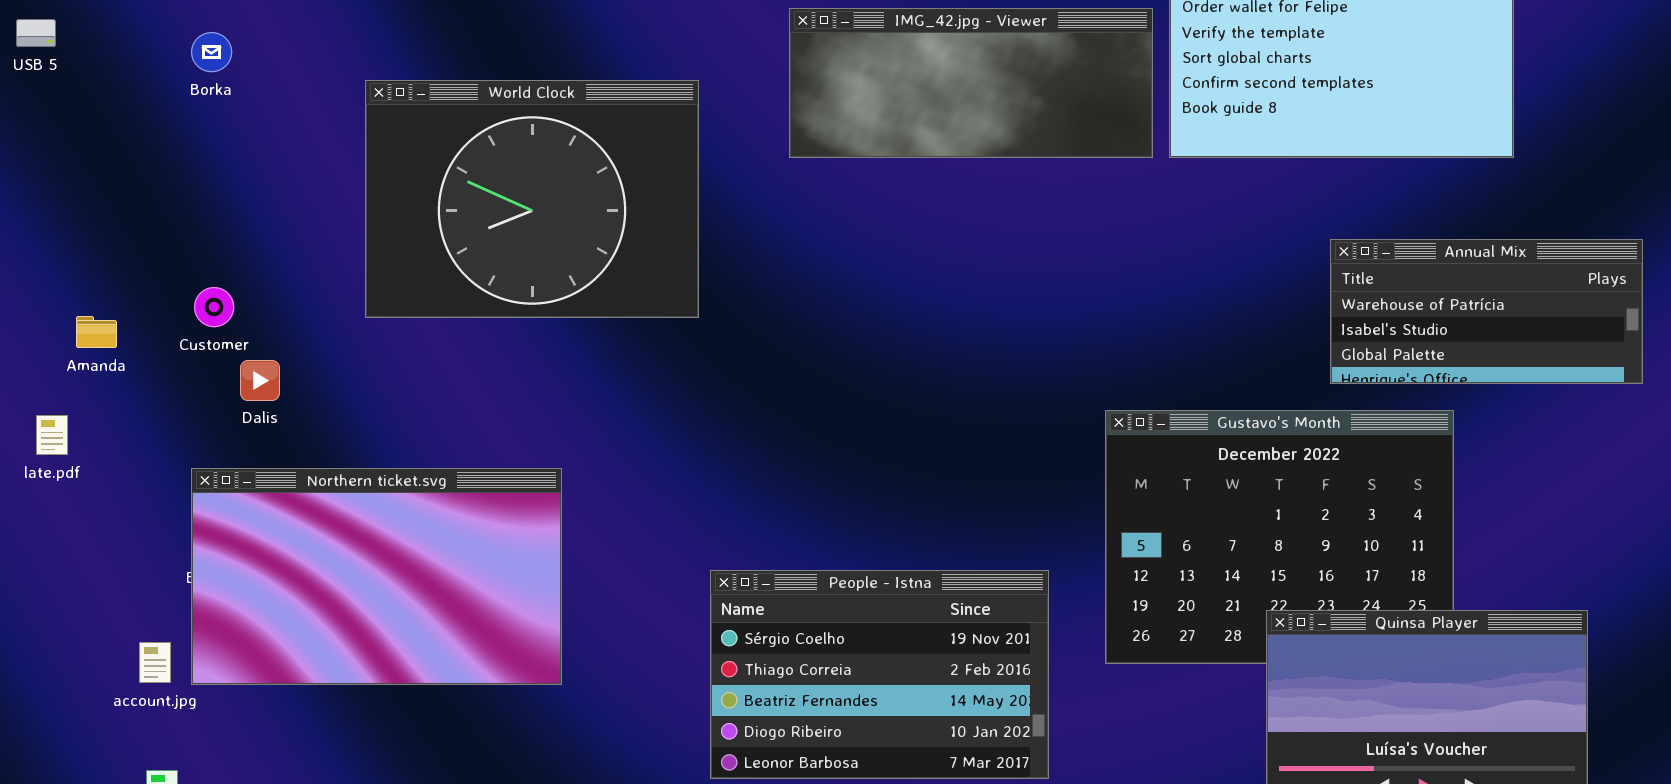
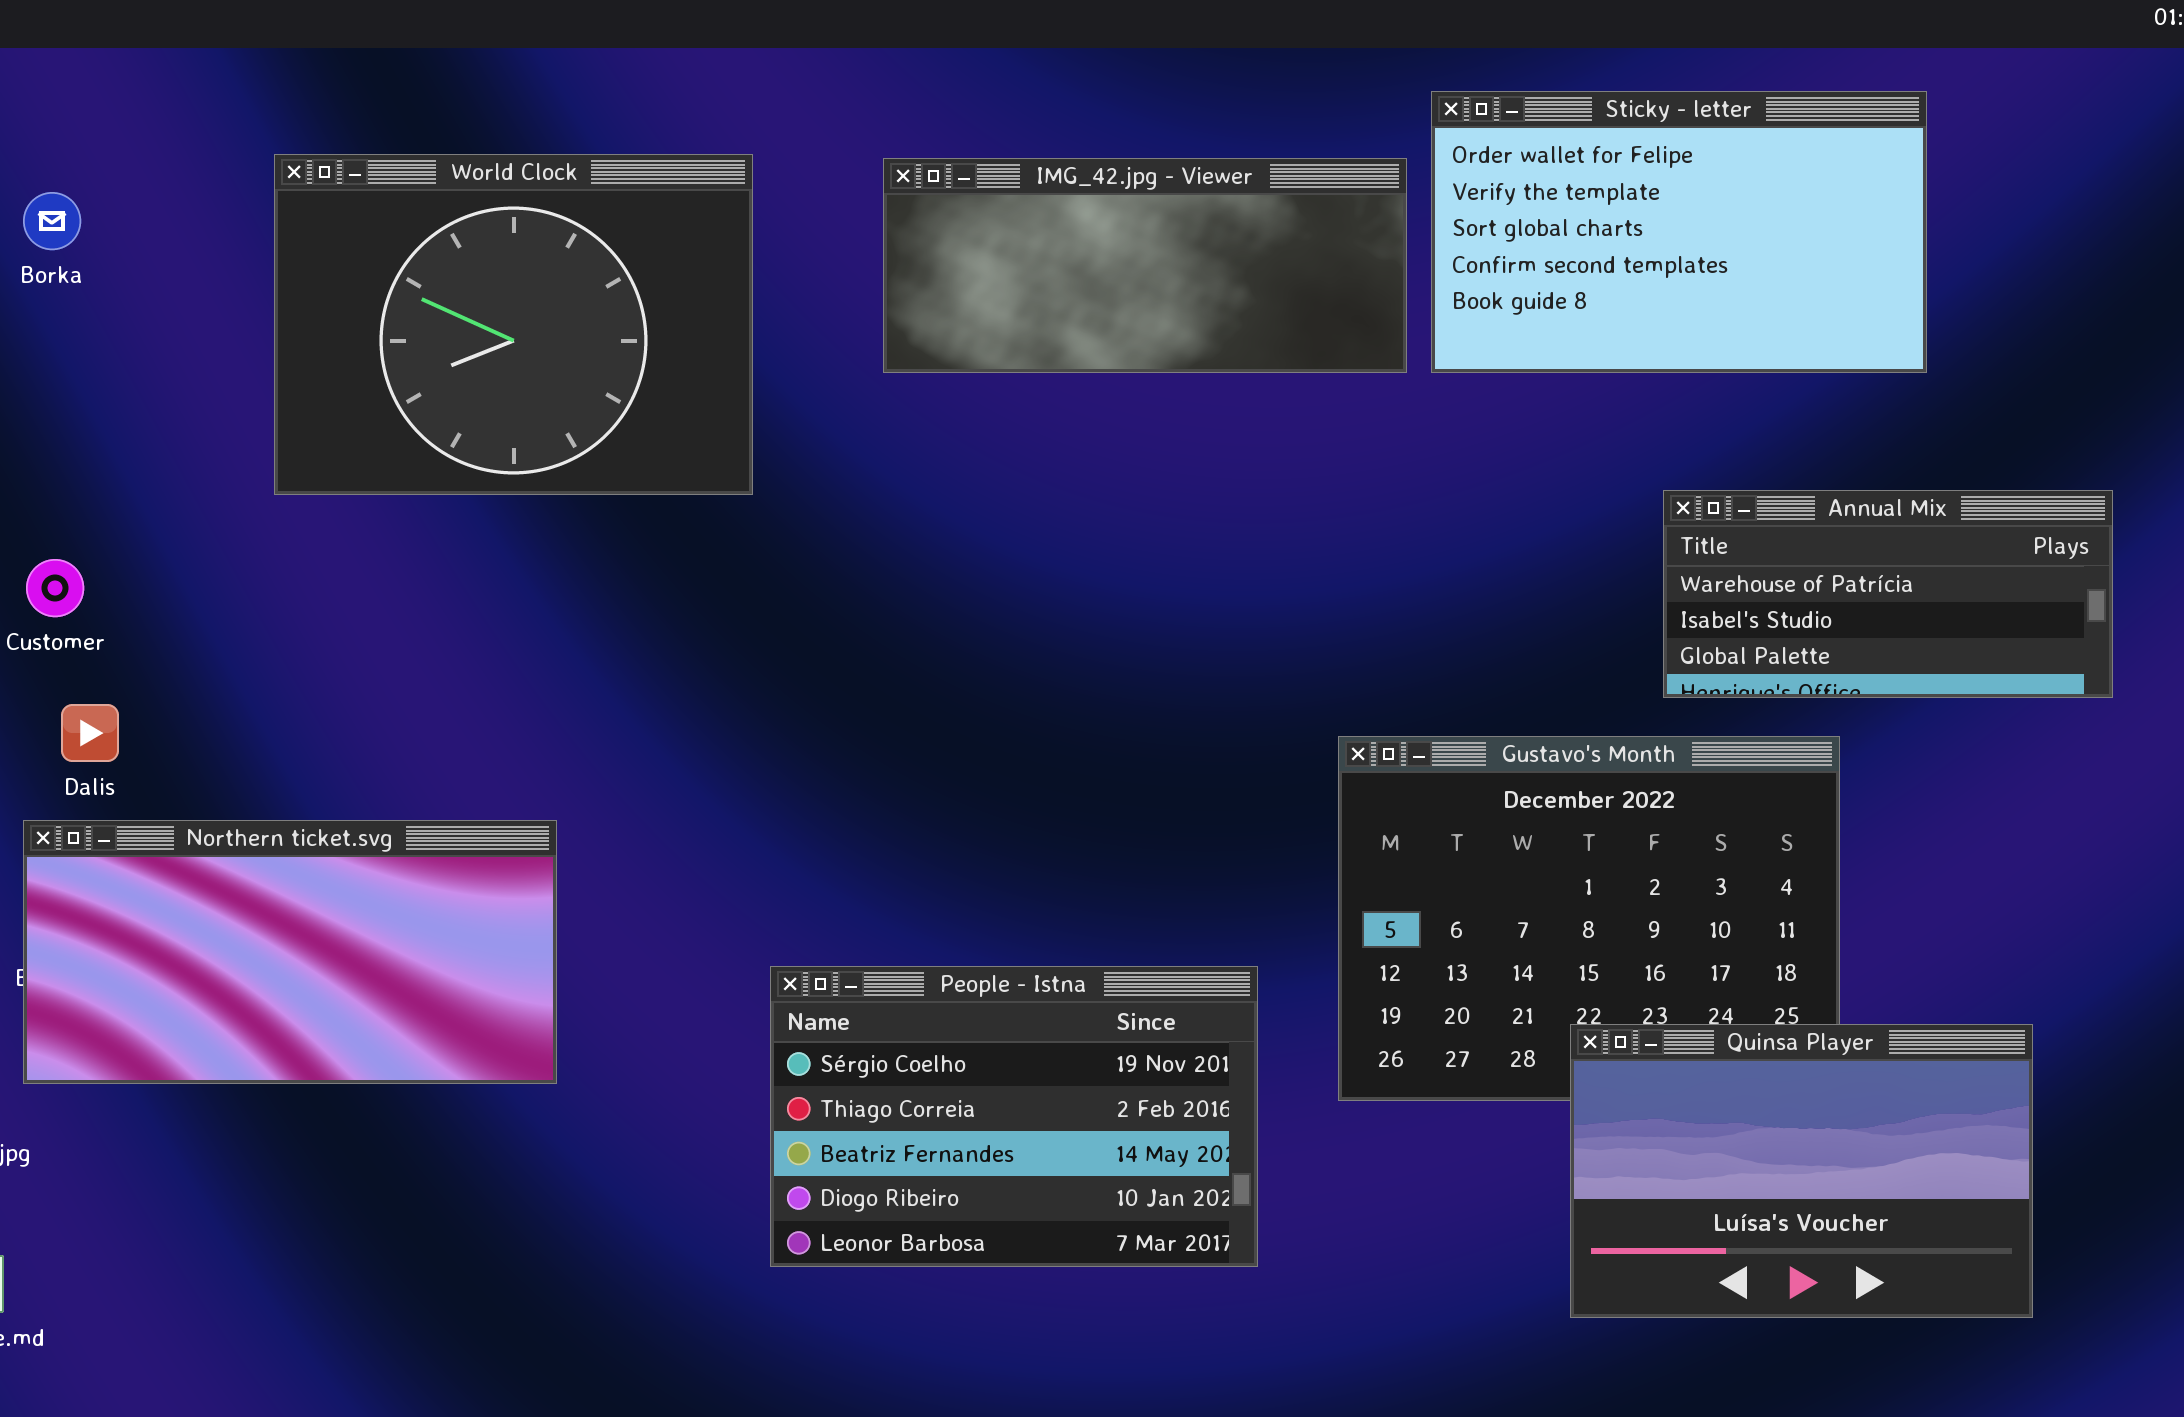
World Clock: [365,80,699,318] -> [274,154,753,495], moved
Dalis: [240,360,280,401] -> [61,704,119,762], moved
Northern ticket.svg: [191,468,562,685] -> [23,820,557,1084], resized

